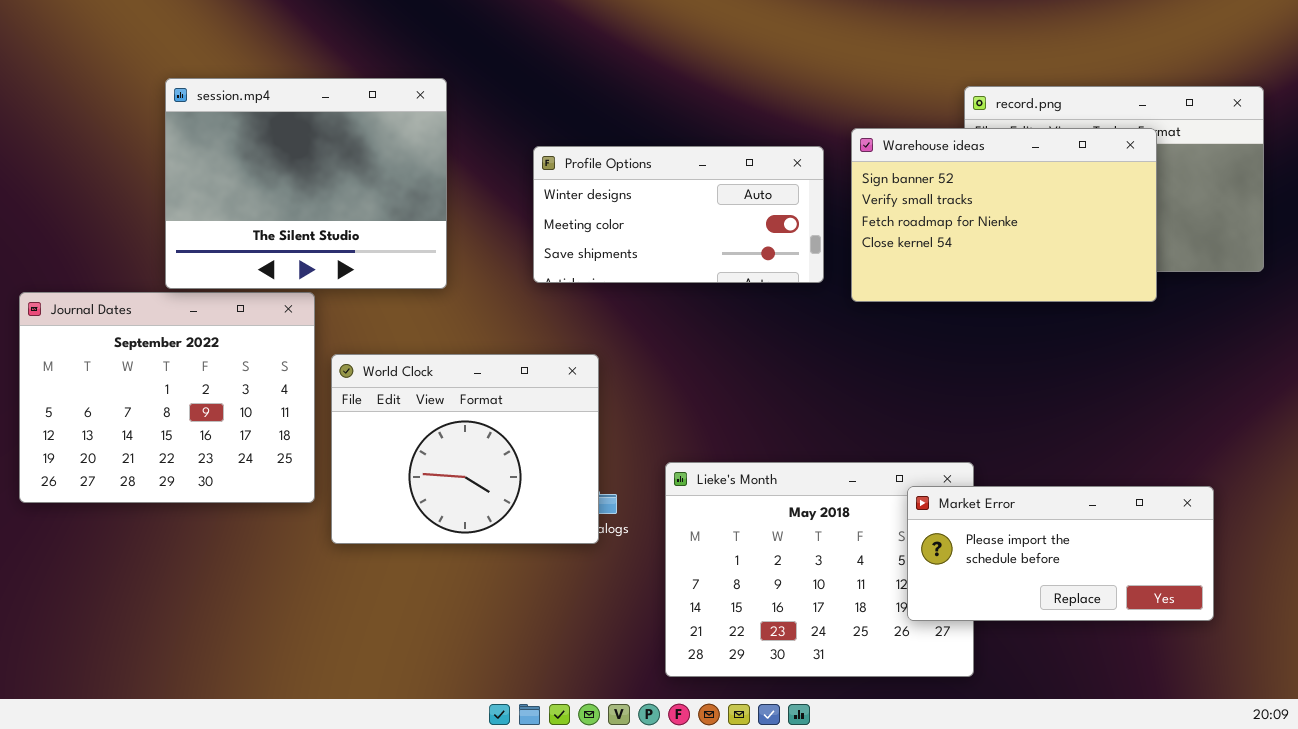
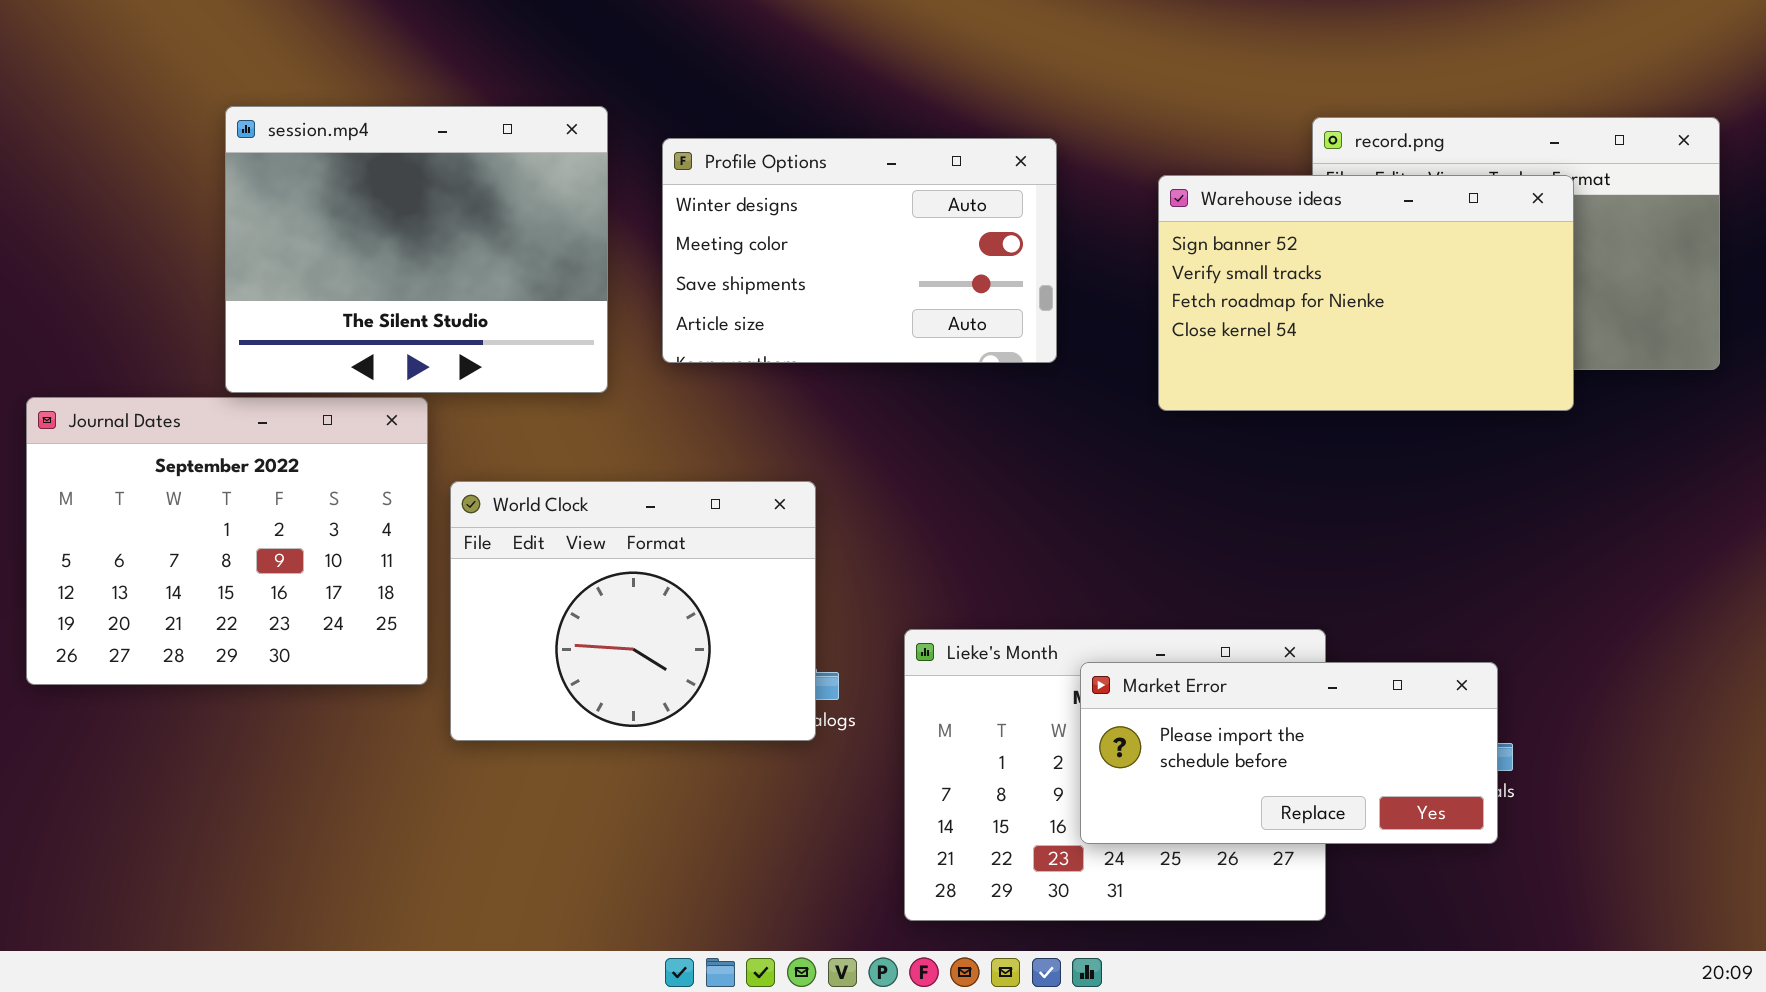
Profile Options: [533,146,824,283] -> [662,138,1057,363], moved, resized
Market Error: [907,486,1214,621] -> [1080,662,1498,844], moved

